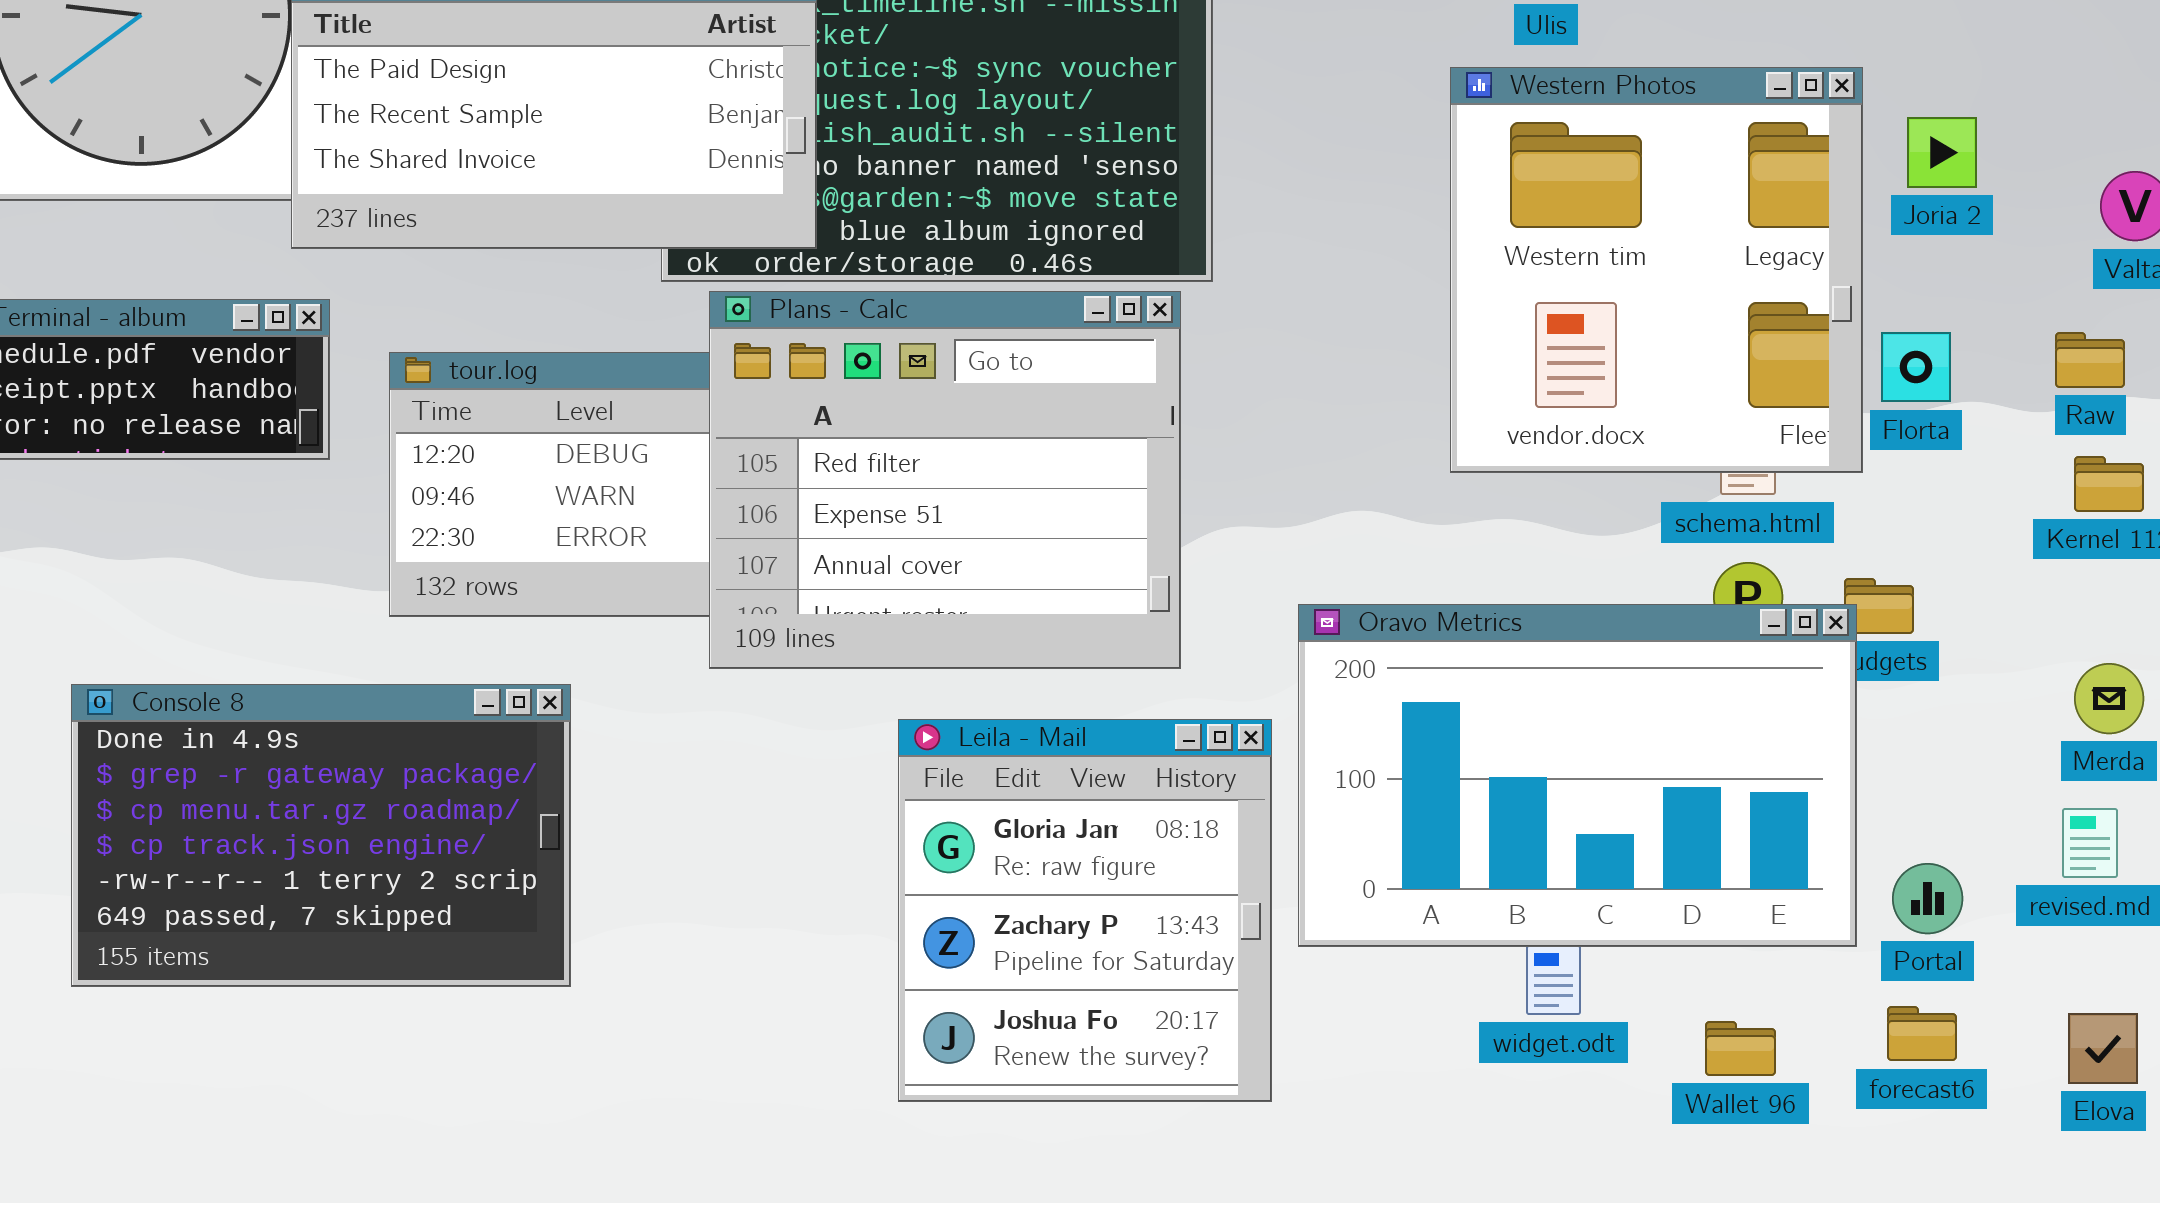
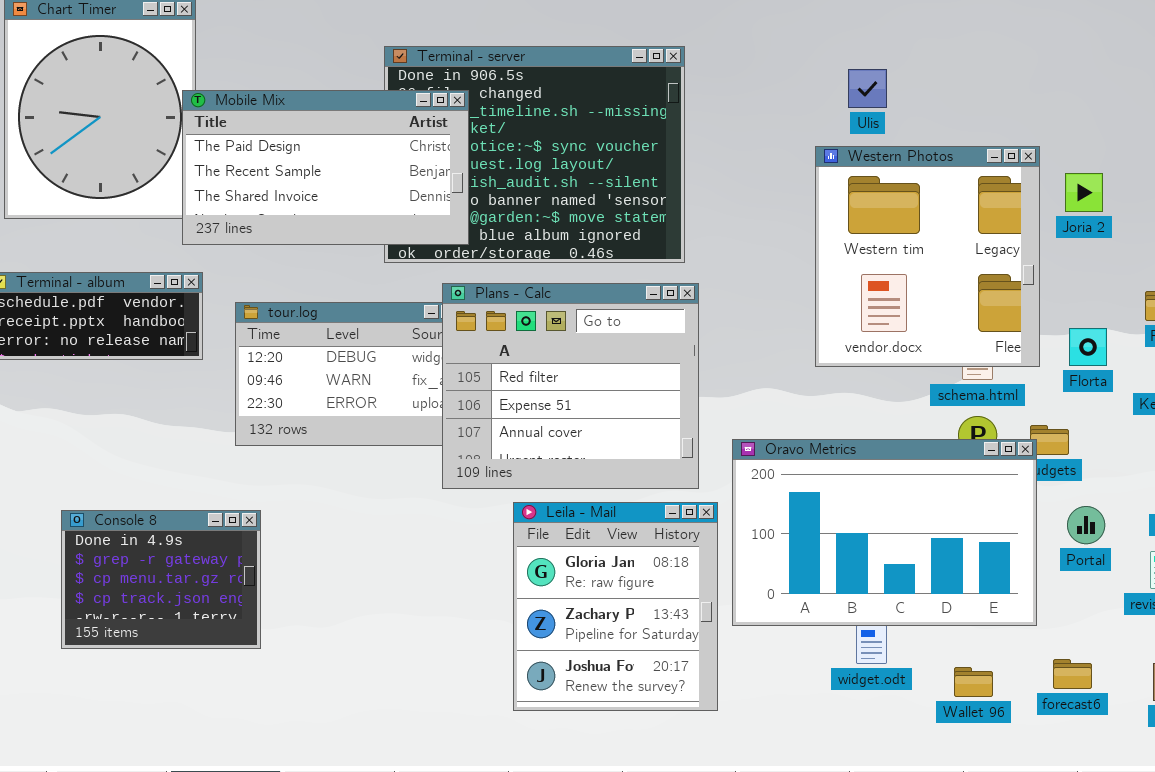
Plans - Calc: [709,291,1181,669] -> [442,283,699,489], moved
Florta: [1881,332,1951,402] -> [1069,328,1107,366], moved
Console 8: [71,684,571,987] -> [61,510,261,649], resized
Portal: [1892,863,1963,934] -> [1067,506,1105,544], moved

